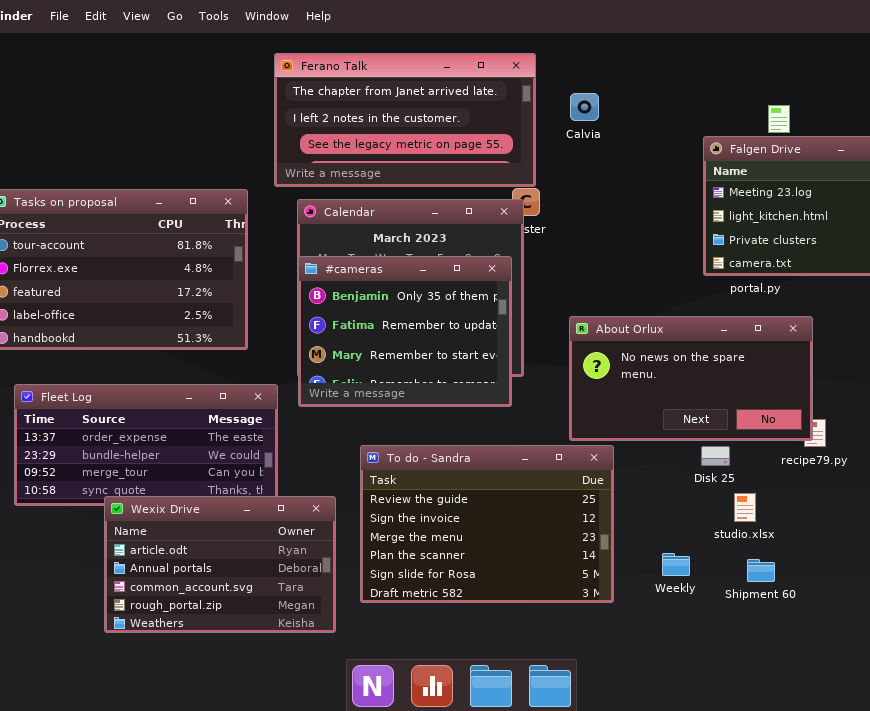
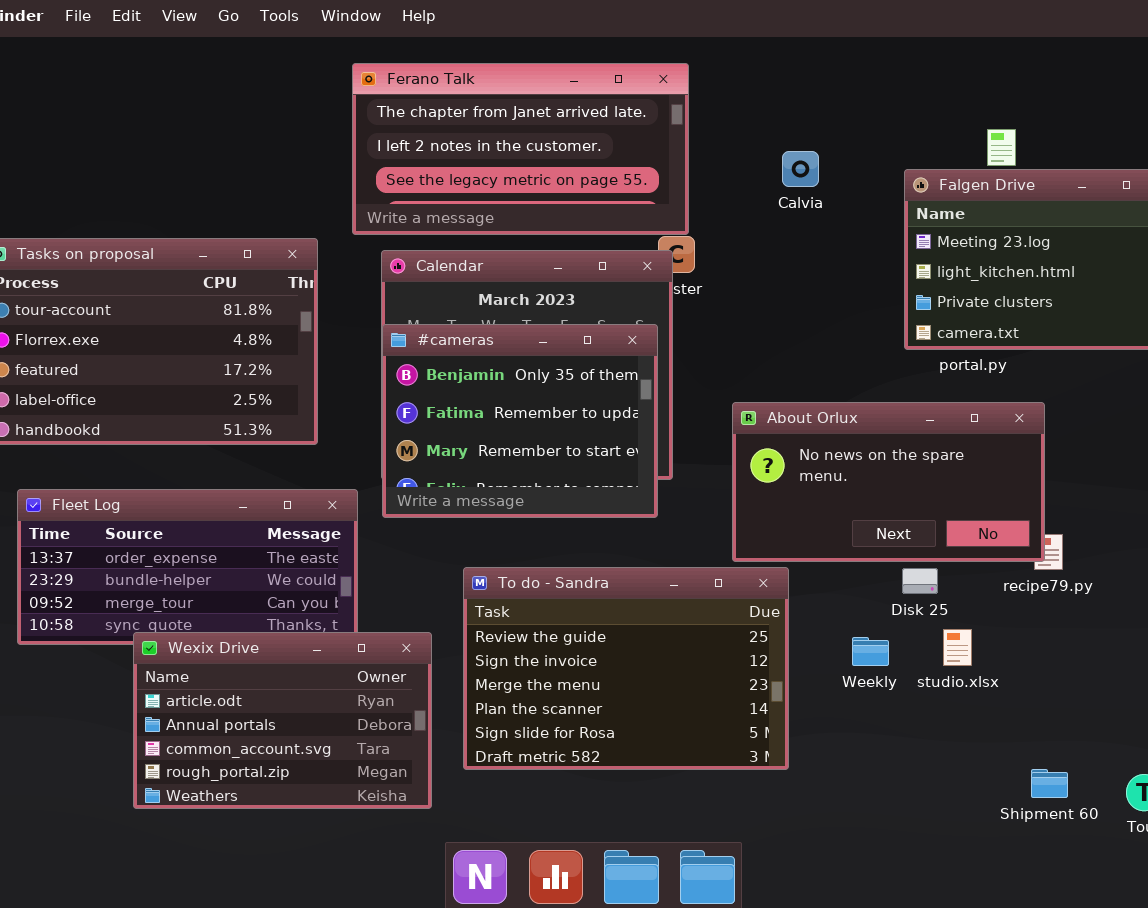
Calvia: [570,93,599,121] -> [782,151,819,187], moved
Weekly: [662,553,690,576] -> [852,637,889,666], moved
Shipment 60: [747,559,775,582] -> [1031,769,1068,798], moved

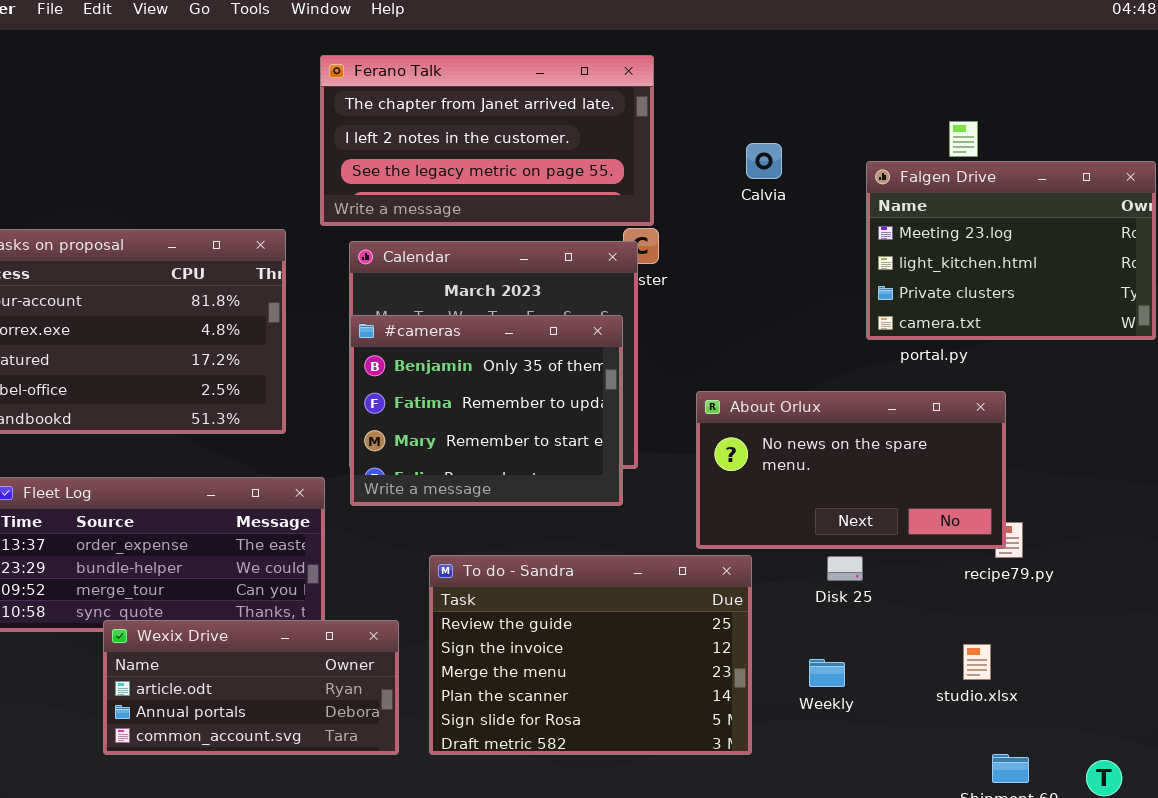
Disk 25: [902,568,938,594] -> [827,556,863,581], moved
studio.xlsx: [943,629,972,666] -> [963,644,991,680], moved
Wexix Drive: [133,632,432,809] -> [103,620,399,755], resized
Weekly: [852,637,889,666] -> [809,659,845,687], moved

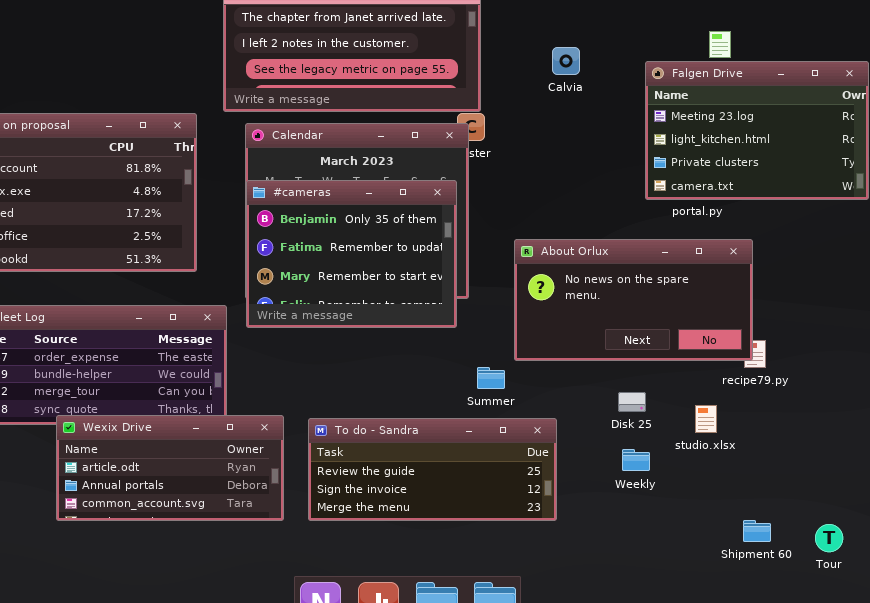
To do - Sandra: [429,555,752,755] -> [308,418,557,521], resized
Disk 25: [827,556,863,581] -> [618,392,646,412], moved
studio.xlsx: [963,644,991,680] -> [695,405,717,433], moved
Weekly: [809,659,845,687] -> [622,449,650,471], moved

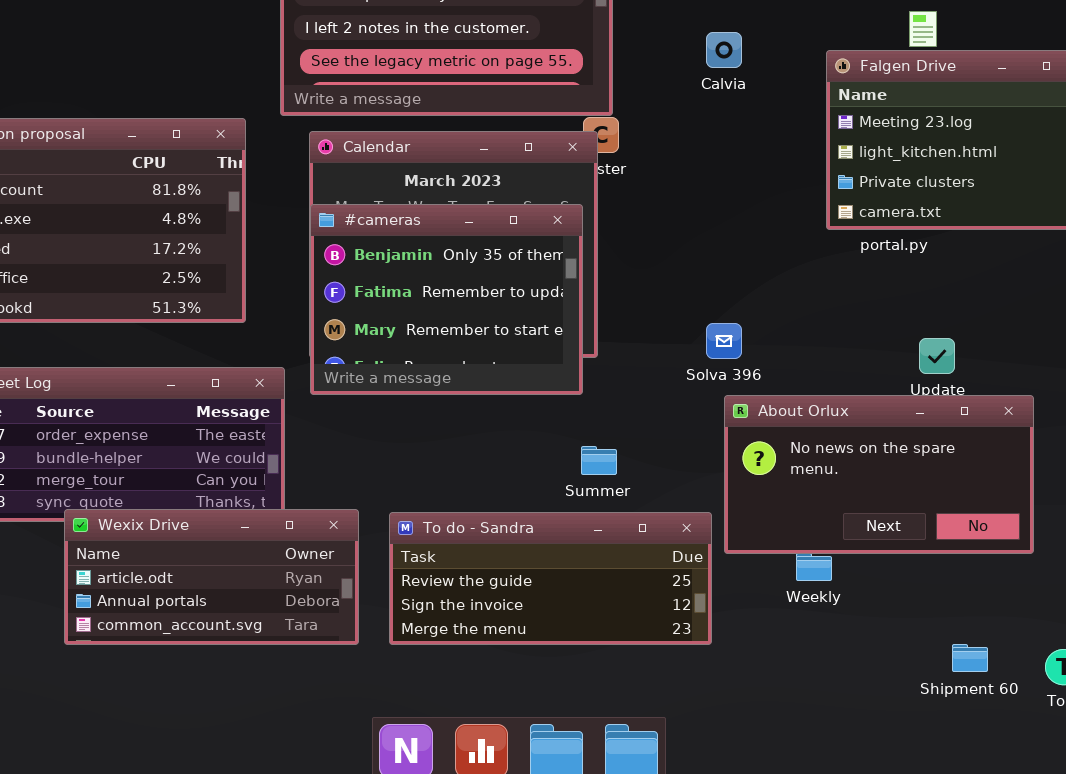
About Orlux: [514,239,753,361] -> [724,395,1034,554], moved
Summer: [477,367,505,389] -> [581,446,617,475], moved

